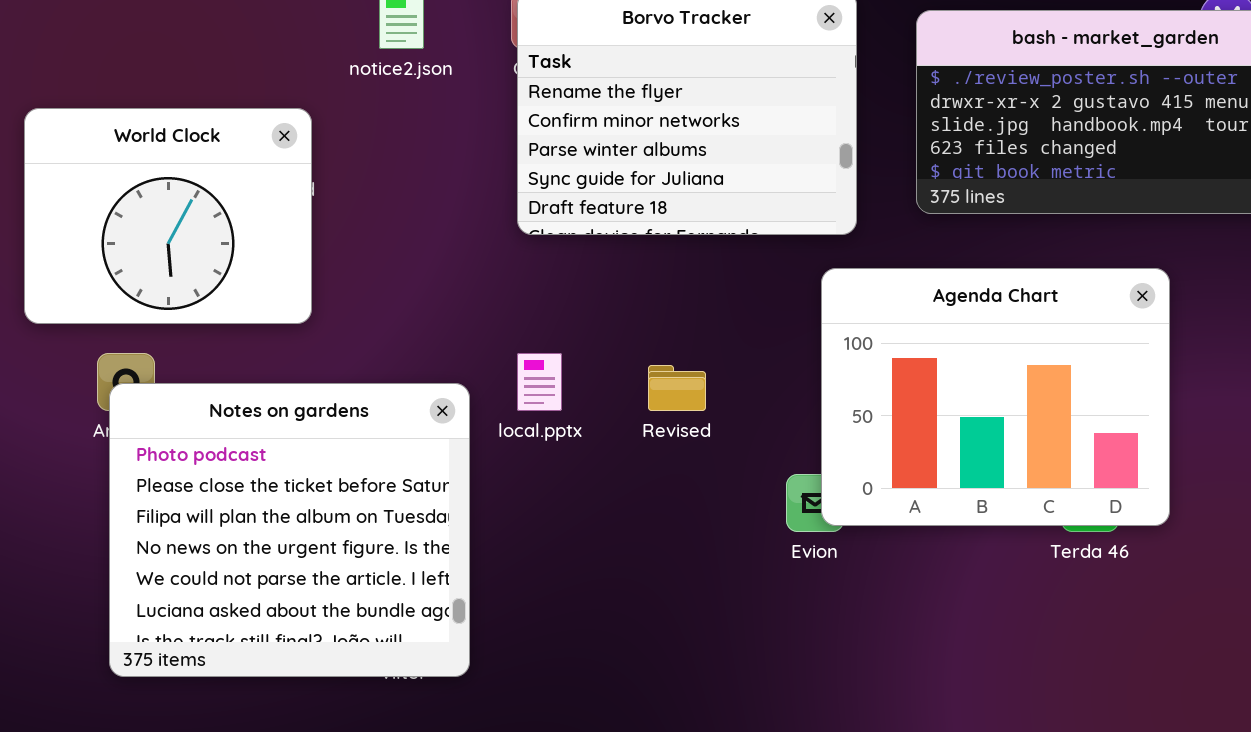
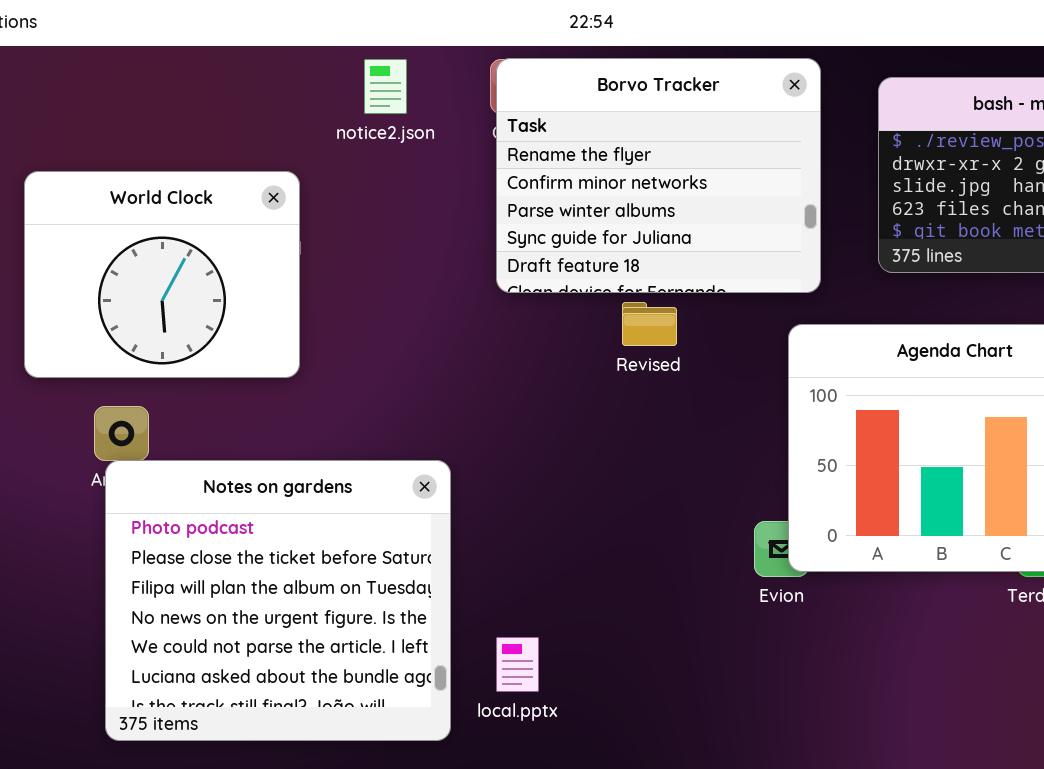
local.pptx: [517,353,562,411] -> [496,637,539,692], moved
Revised: [648,365,706,411] -> [622,302,677,346], moved
Notes on gardens: [109,383,470,677] -> [105,460,451,741], moved

